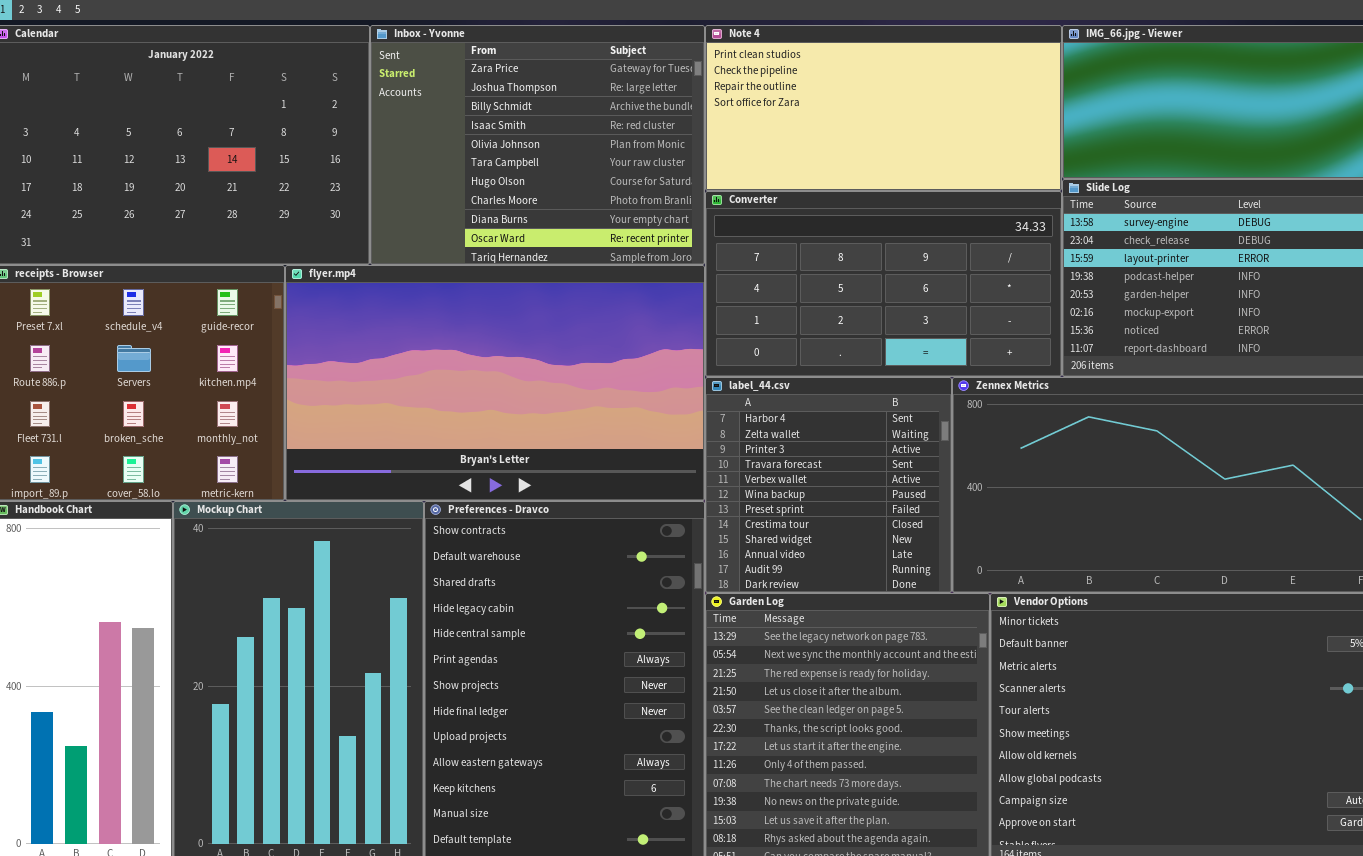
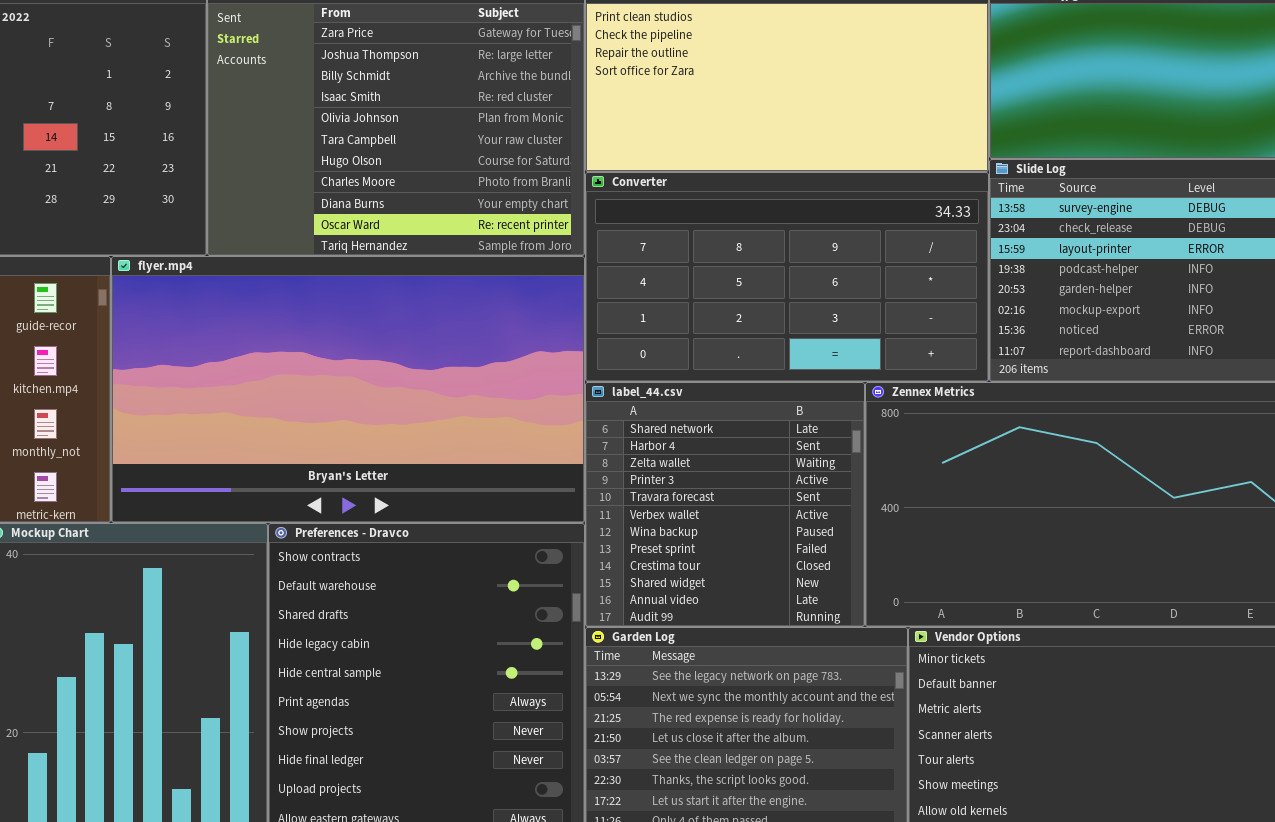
label_44.csv: [705,377,952,593] -> [585,382,865,627], scrolled up 1 row

